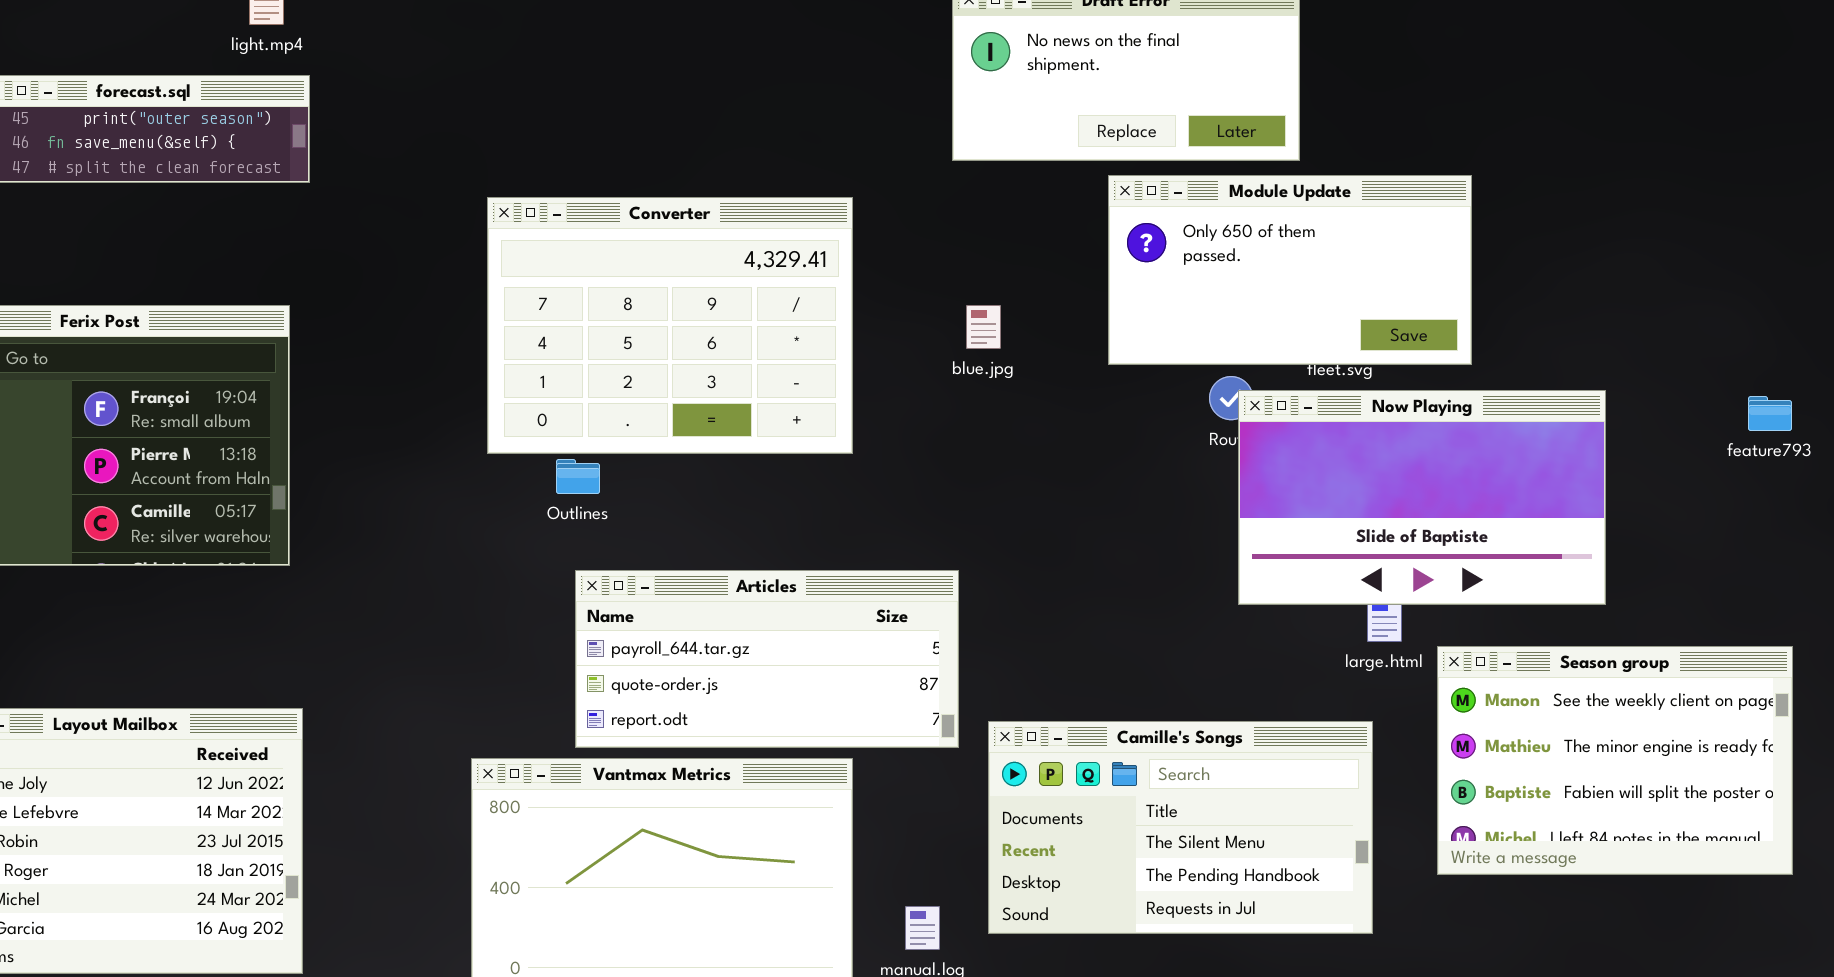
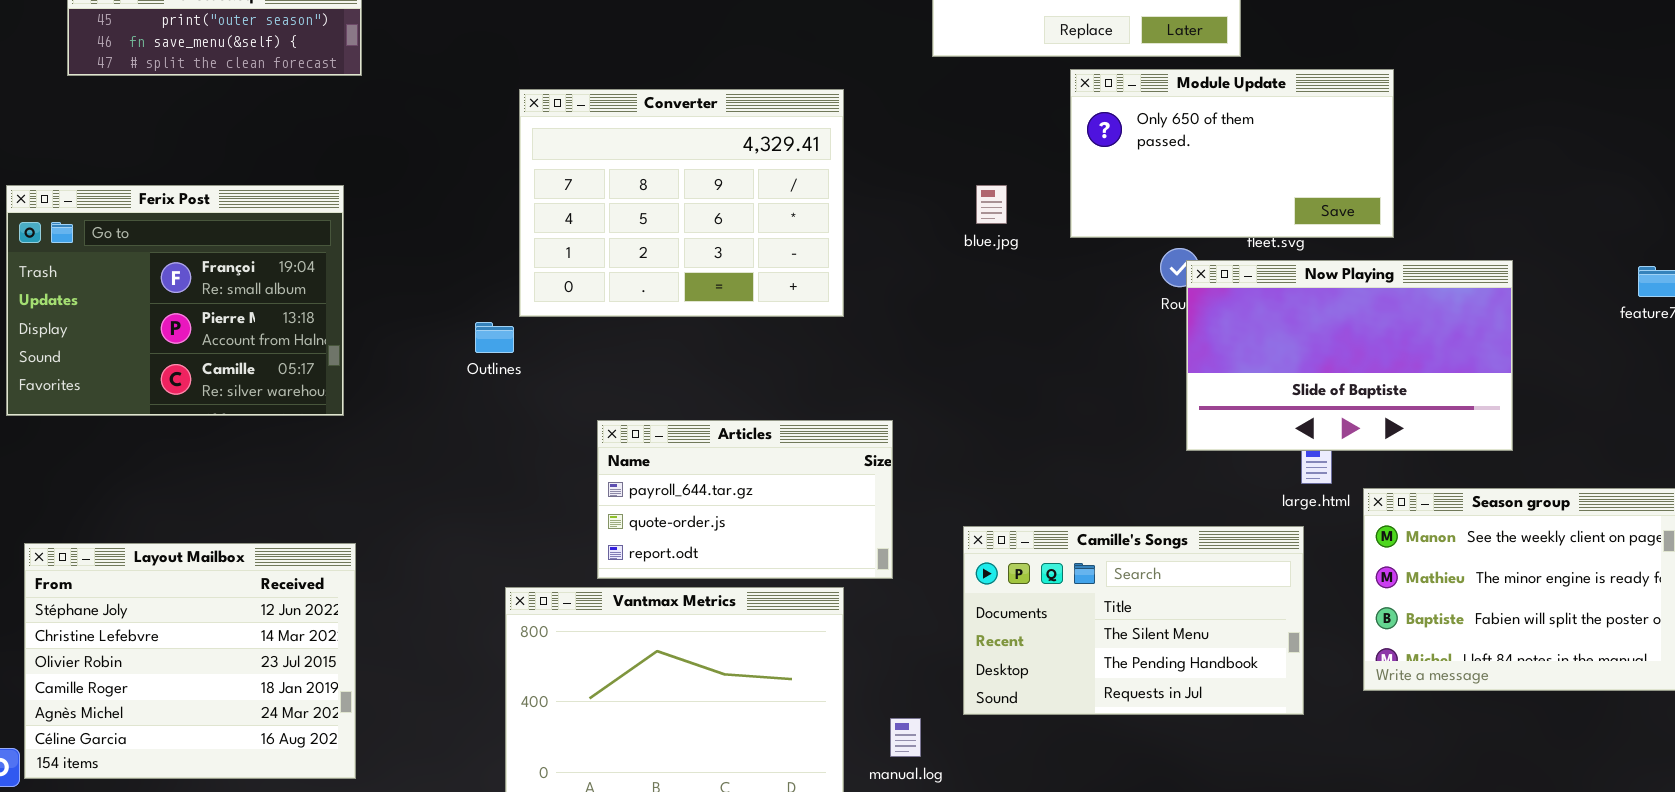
blue.jpg: [966,305,1001,349] -> [976,185,1007,224], moved
Outlines: [556,459,600,494] -> [475,322,514,353], moved
Articles: [575,570,959,748] -> [597,420,893,579], resized
Camille's Songs: [988,721,1373,934] -> [963,526,1304,715], moved

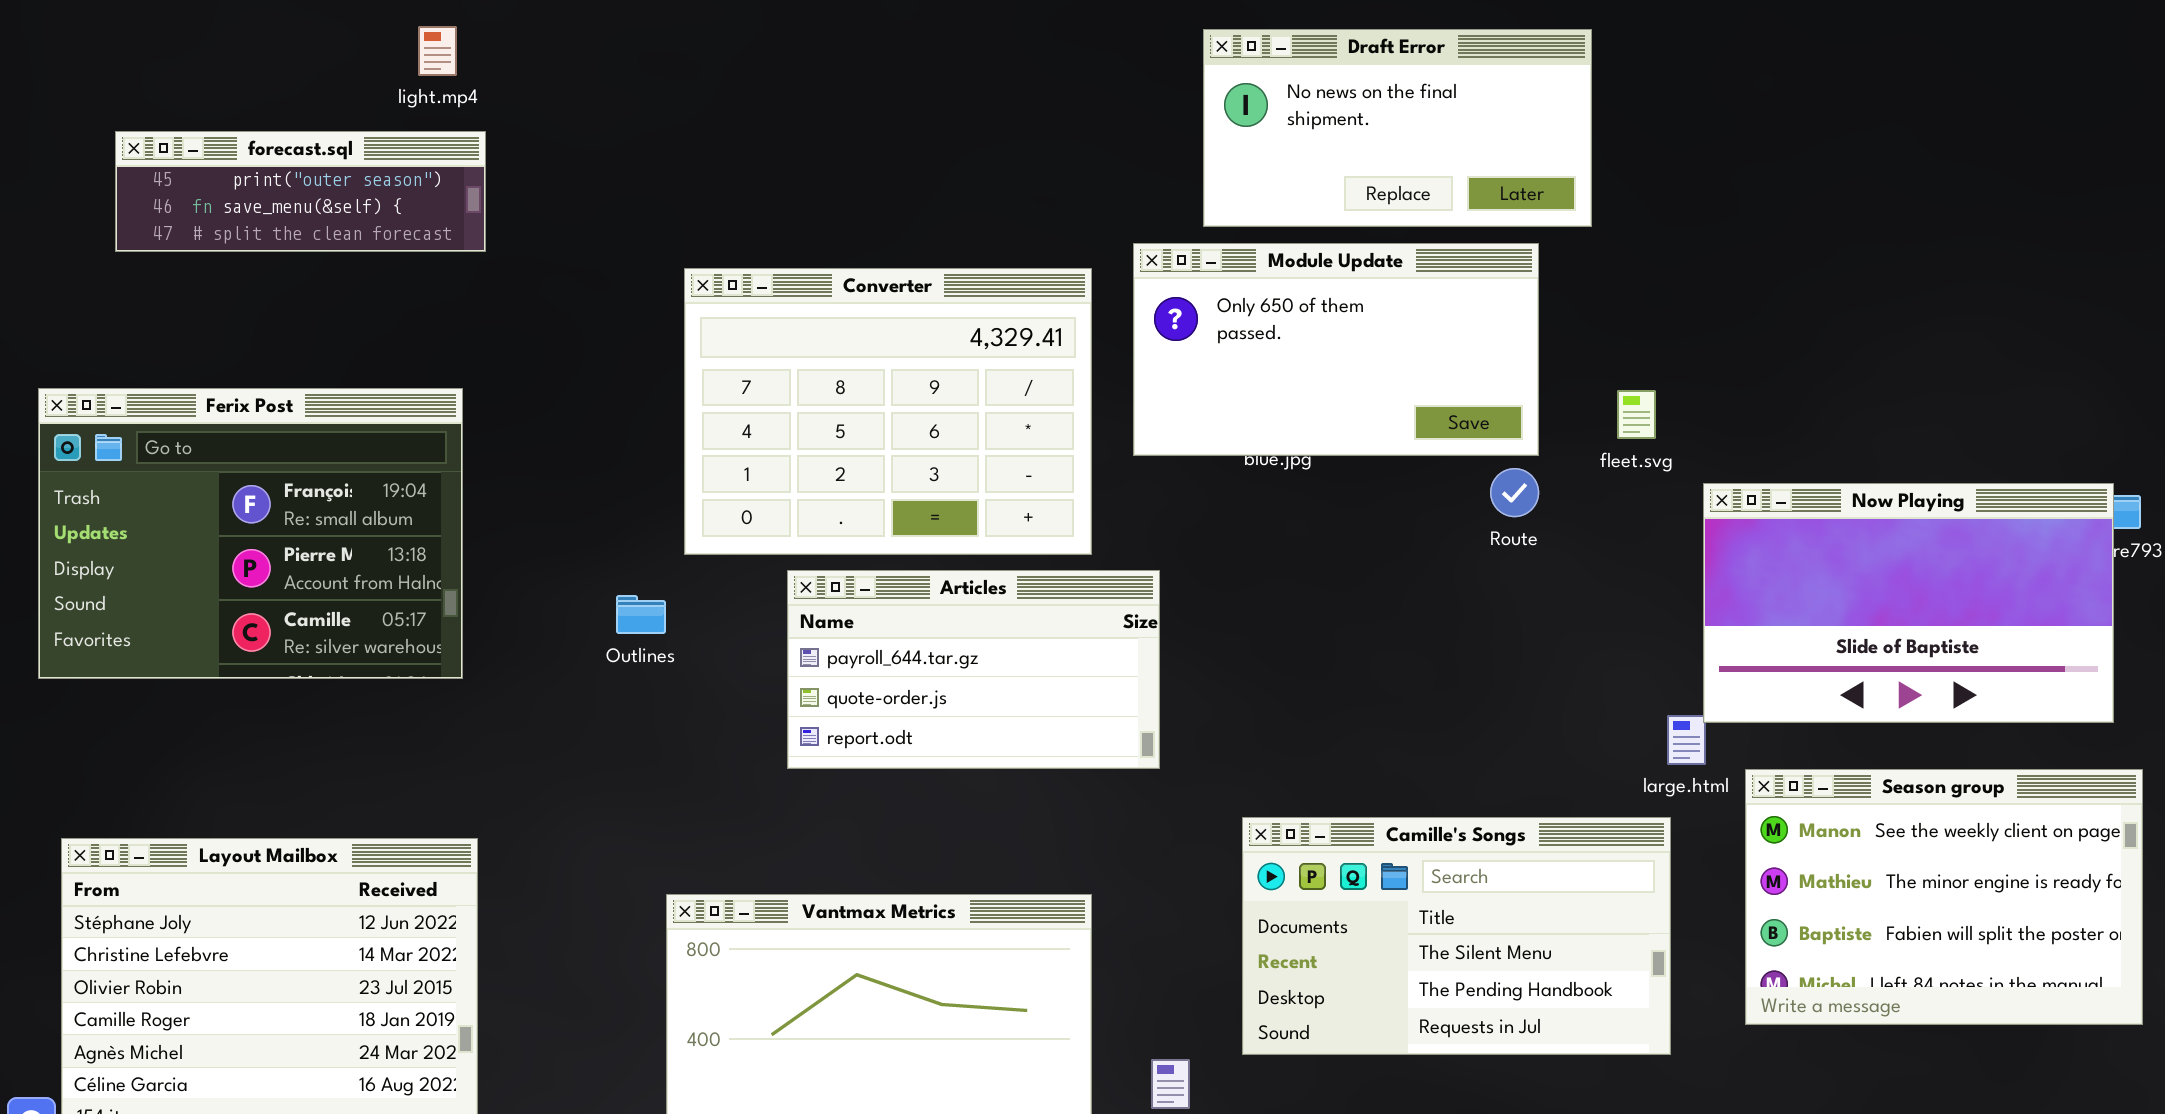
Module Update: [1070,69,1394,238] -> [1133,243,1539,456], moved
Now Playing: [1186,260,1513,451] -> [1703,483,2114,723], moved
Outlines: [475,322,514,353] -> [616,595,666,634], moved
Articles: [597,420,893,579] -> [787,570,1160,769], moved

